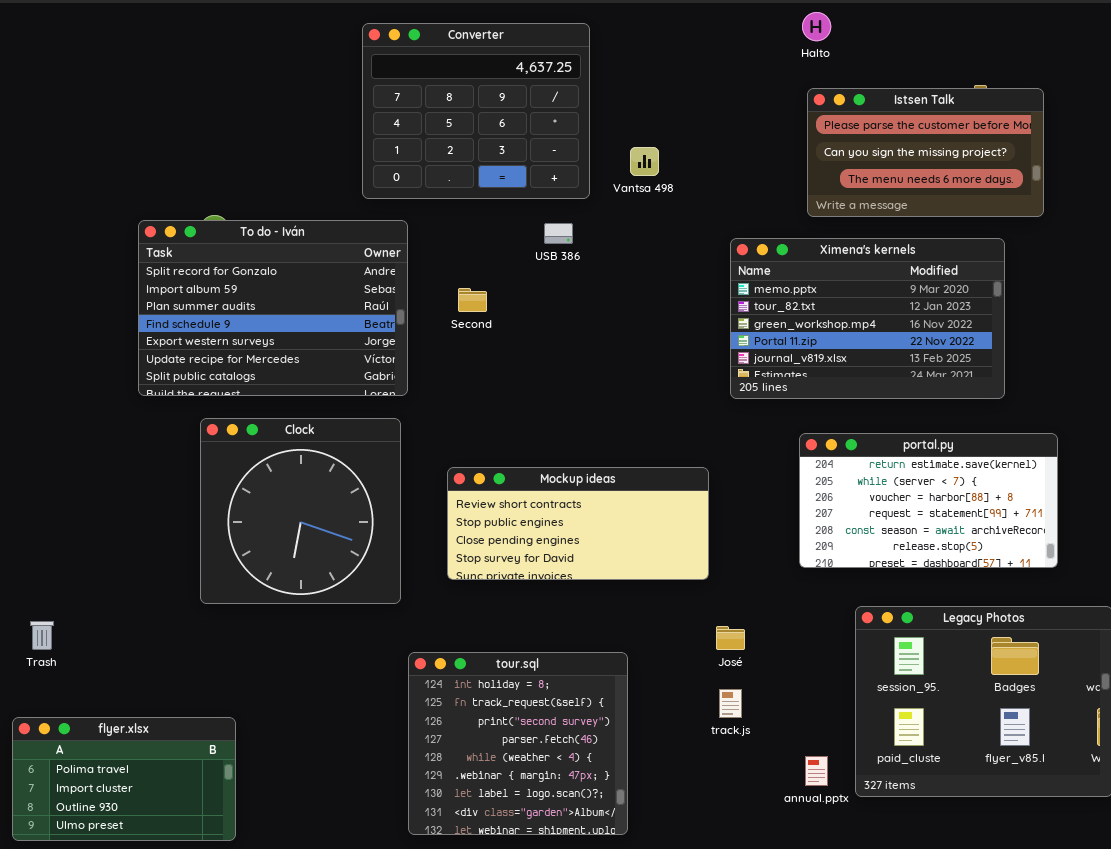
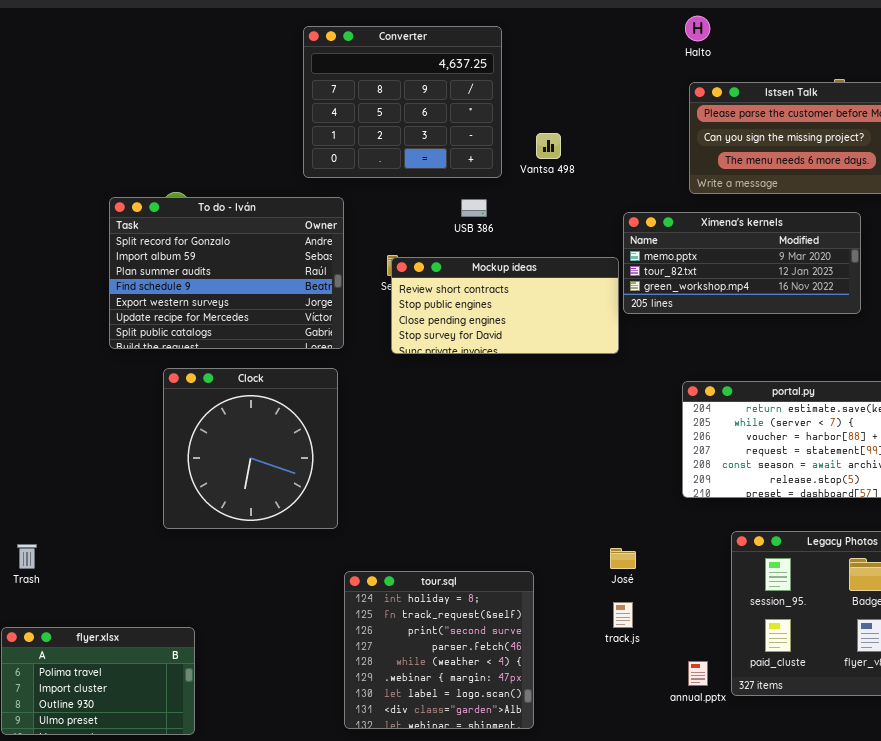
Ximena's kernels: [730,238,1005,399] -> [623,212,861,314], resized
Mockup ideas: [447,467,709,580] -> [391,257,619,354], moved

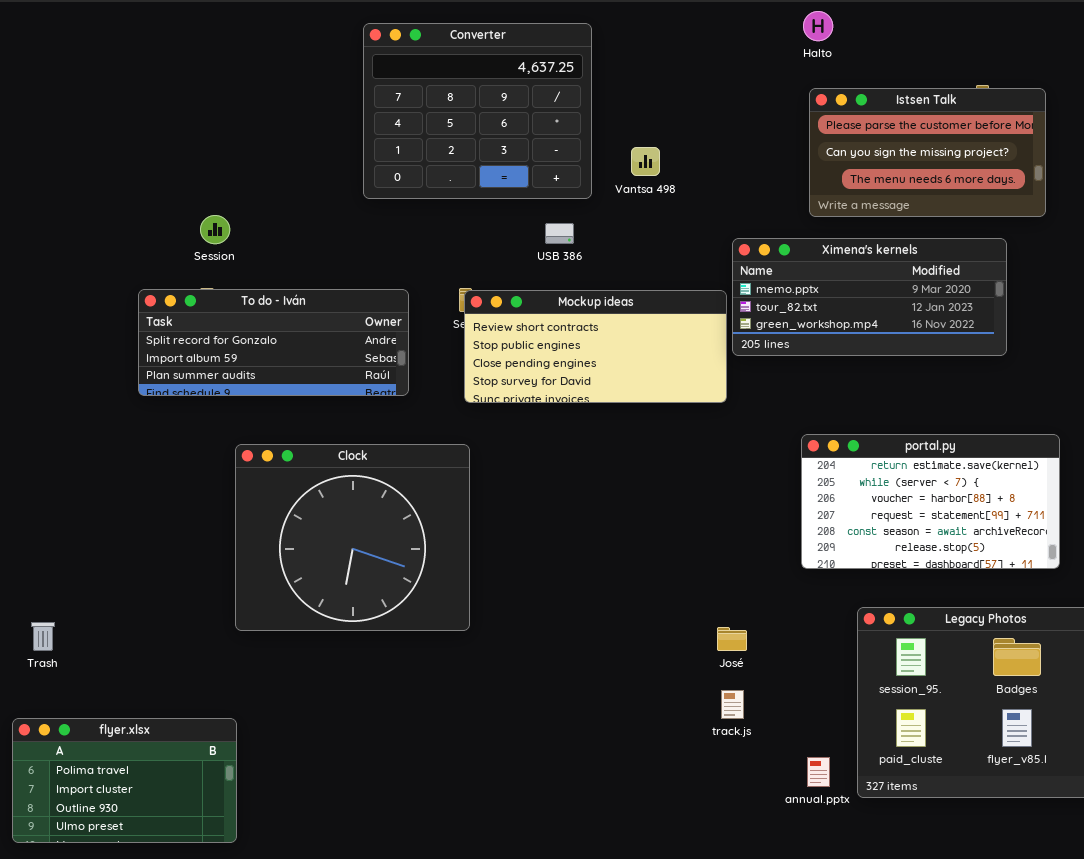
To do - Iván: [109,197,344,349] -> [138,289,409,396], resized
Clock: [163,368,338,529] -> [235,444,470,631], moved, resized
tour.sql: [344,571,534,729] -> none, closed

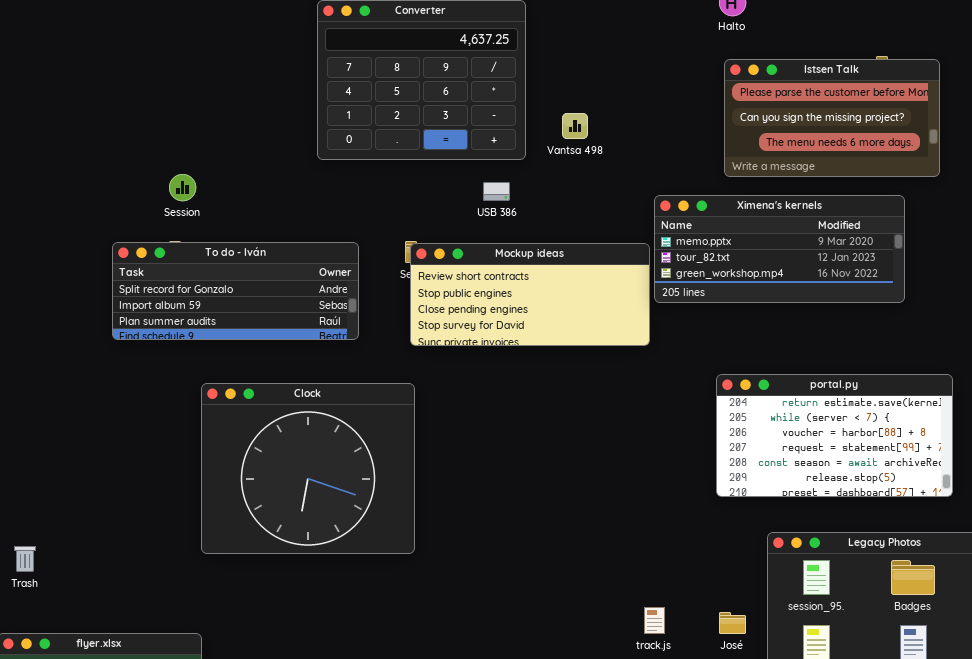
José: [717,627,747,651] -> [719,612,746,634], moved

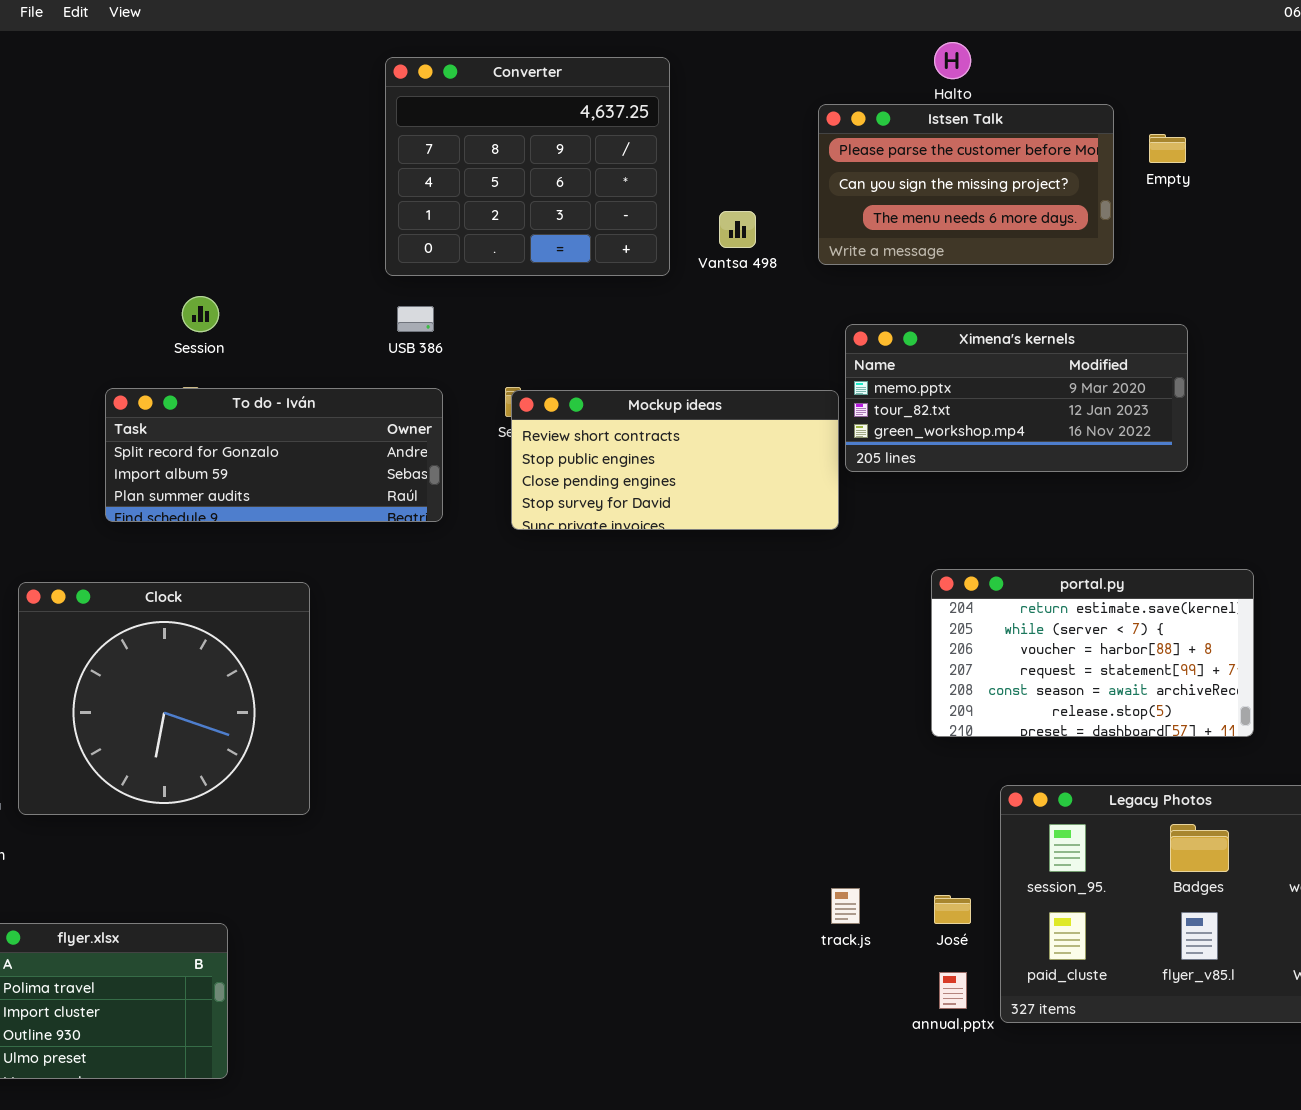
Istsen Talk: [724,59,940,177] -> [818,104,1114,265], moved
USB 386: [483,182,510,201] -> [397,306,434,332], moved
Clock: [201,383,415,554] -> [18,582,310,815], moved

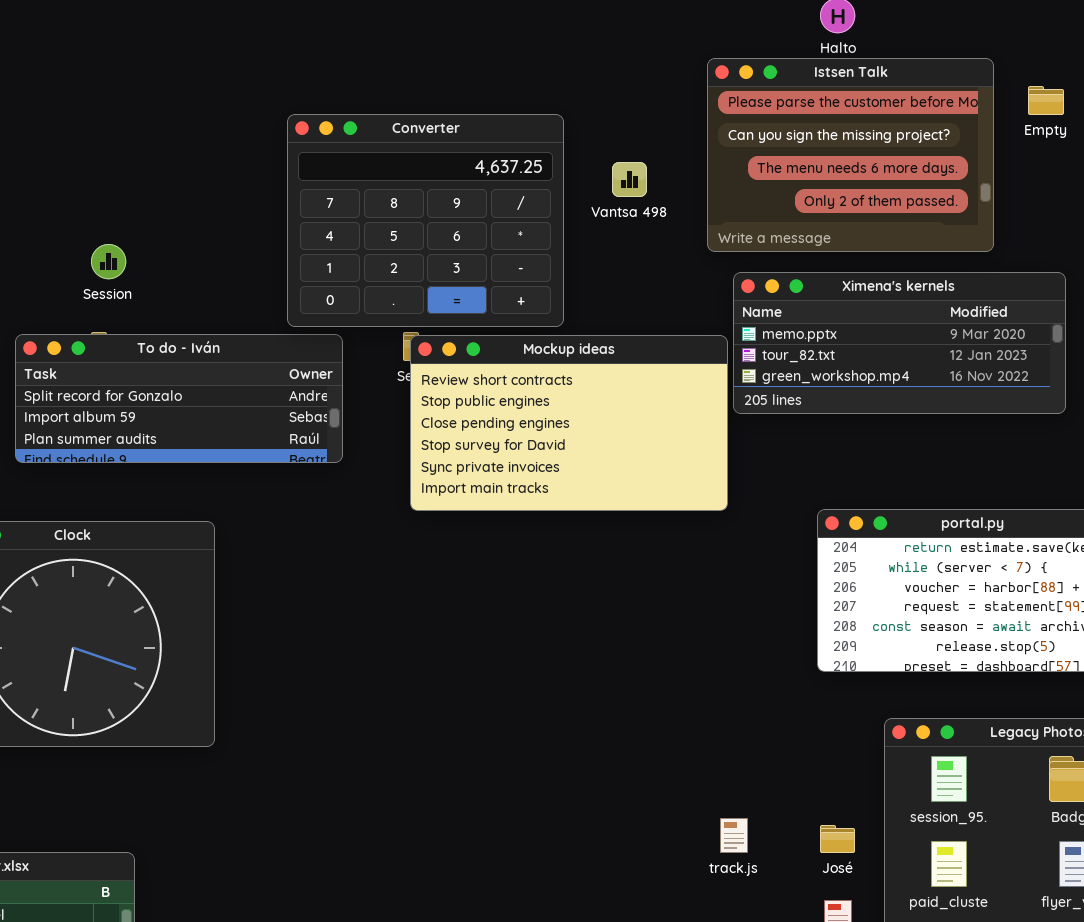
Converter: [385,57,670,276] -> [287,114,564,327], moved
Istsen Talk: [818,104,1114,265] -> [707,58,994,252], resized
Mockup ideas: [511,390,839,530] -> [410,335,728,511], resized

